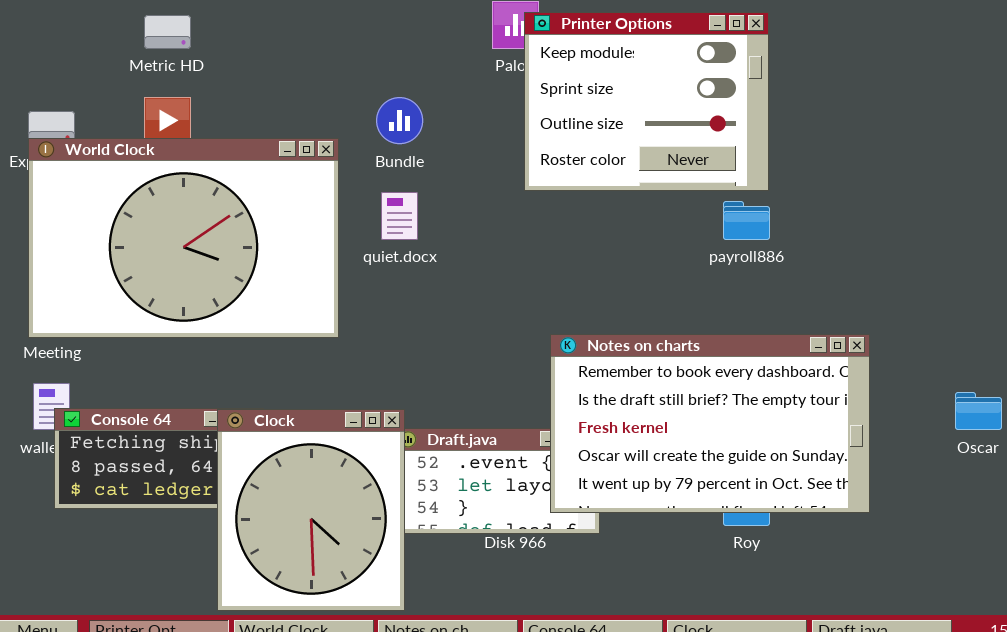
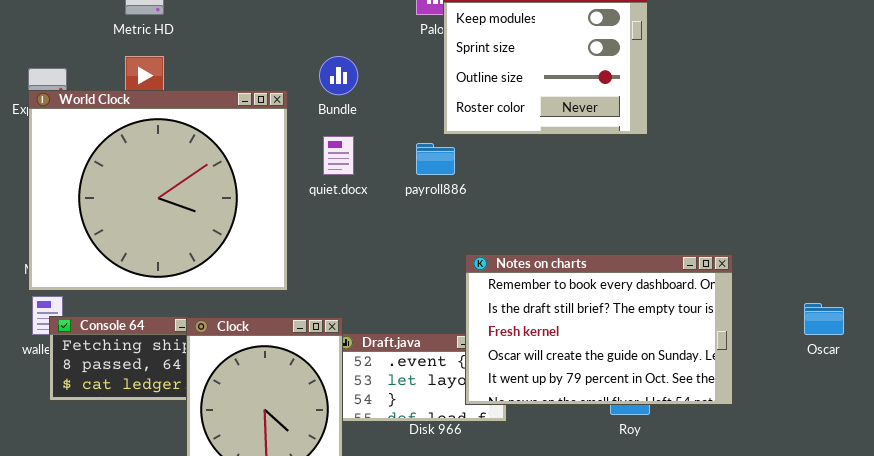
World Clock: [28,138,339,338] -> [28,90,288,291], resized
payroll886: [723,201,770,240] -> [416,143,455,175], moved

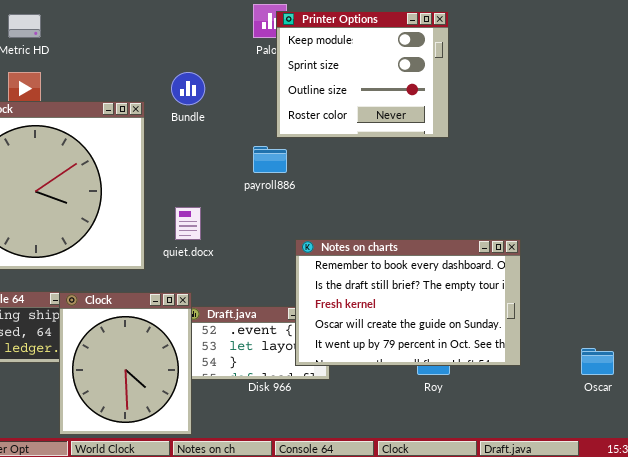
quiet.docx: [323,136,354,175] -> [175,207,201,240], moved
Oscar: [804,303,844,335] -> [581,348,614,375], moved

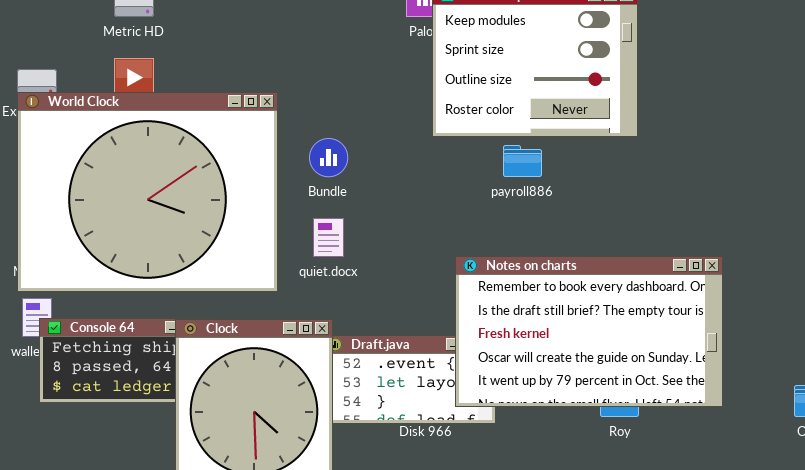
Bundle: [171,72,205,105] -> [309,138,348,177], moved
payroll886: [253,146,287,173] -> [503,145,542,177], moved

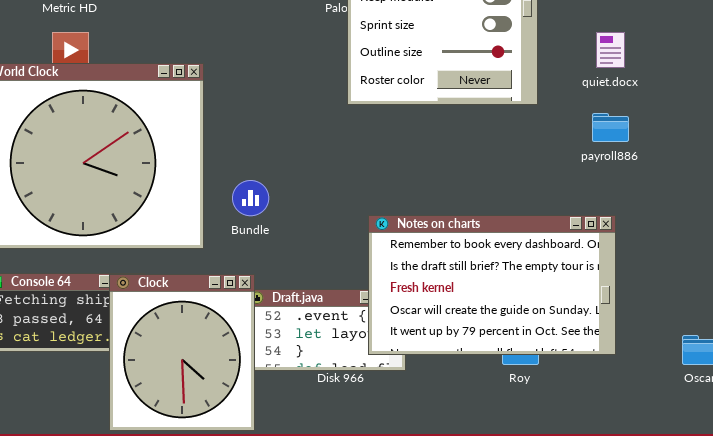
Bundle: [309,138,348,177] -> [232,180,269,216], moved
payroll886: [503,145,542,177] -> [592,113,629,142], moved
quiet.docx: [313,218,344,257] -> [596,32,625,68], moved

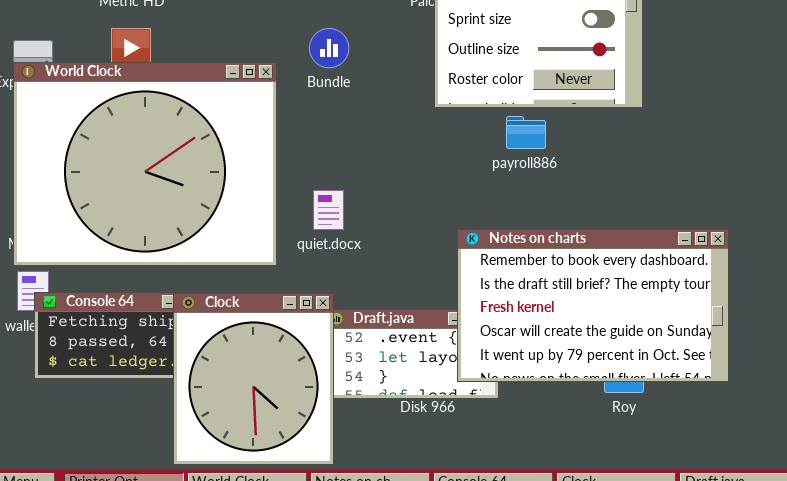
quiet.docx: [596,32,625,68] -> [313,190,344,230], moved
payroll886: [592,113,629,142] -> [506,116,546,149], moved
Bundle: [232,180,269,216] -> [309,28,349,68], moved

